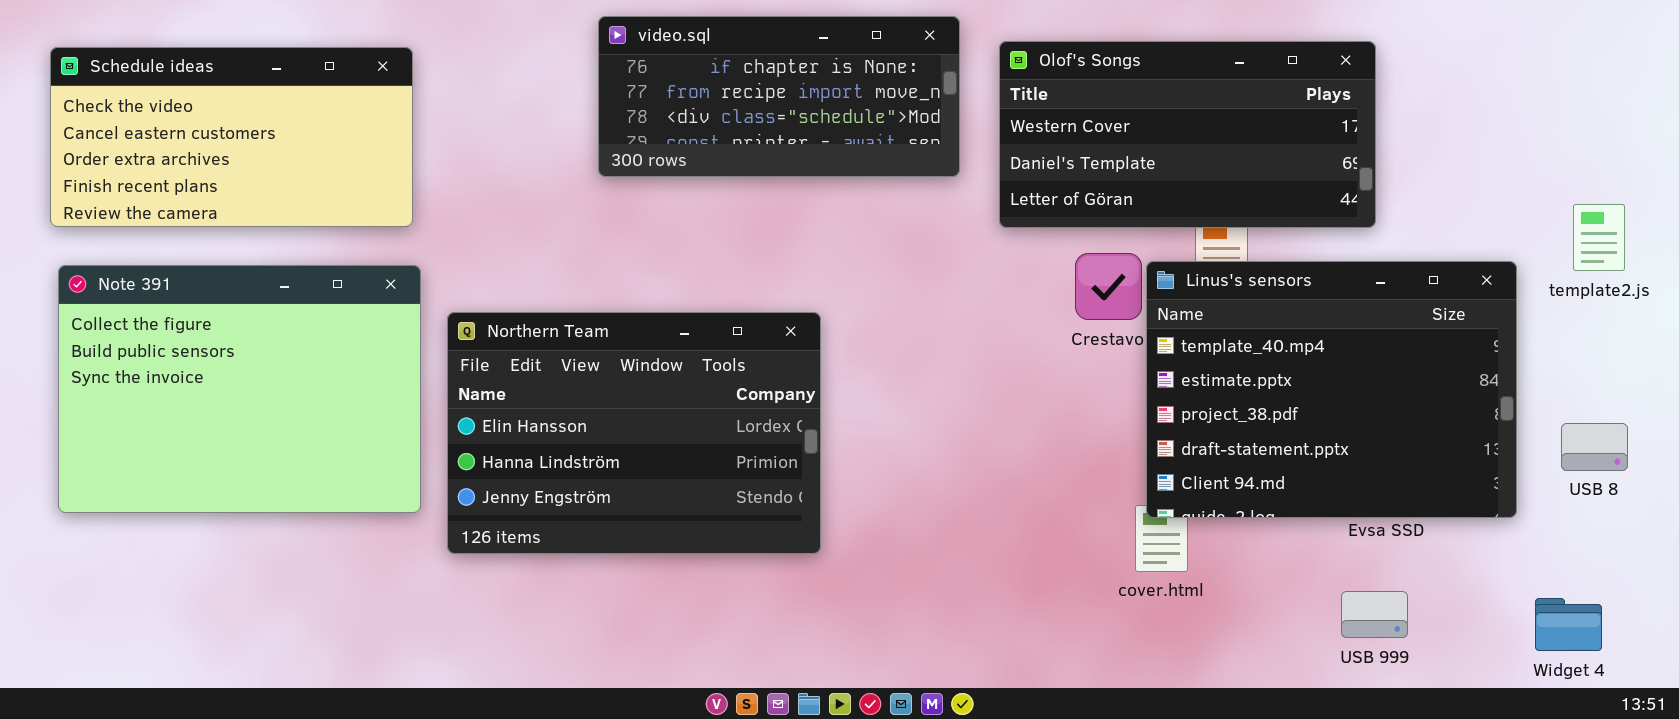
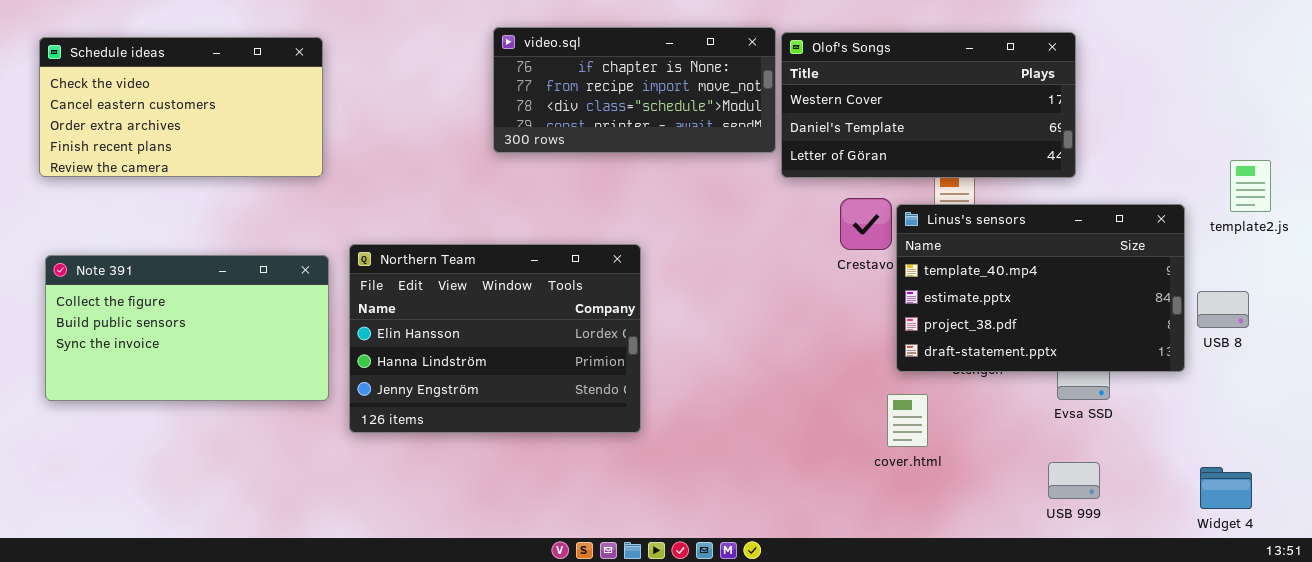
video.sql: [598,16,960,177] -> [493,27,776,153], moved
Linus's sensors: [1146,261,1517,518] -> [896,204,1185,372], resized
Note 391: [58,265,421,513] -> [45,255,329,401], resized
USB 8: [1561,423,1628,471] -> [1197,291,1249,328], moved

